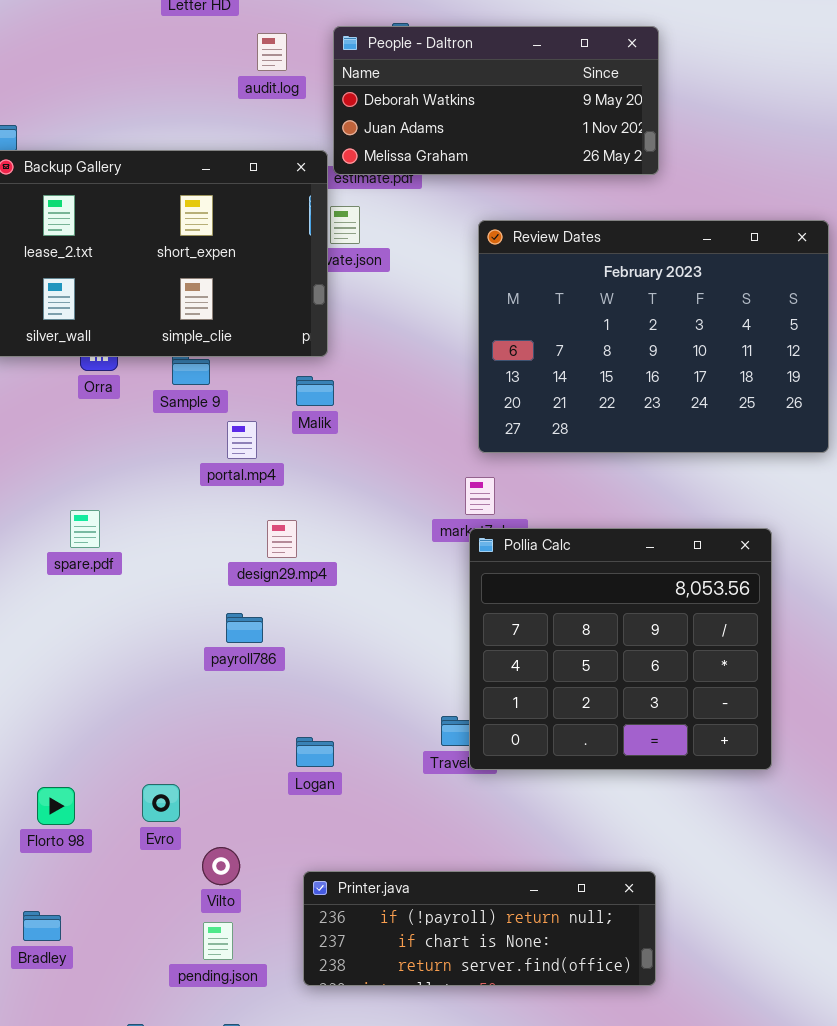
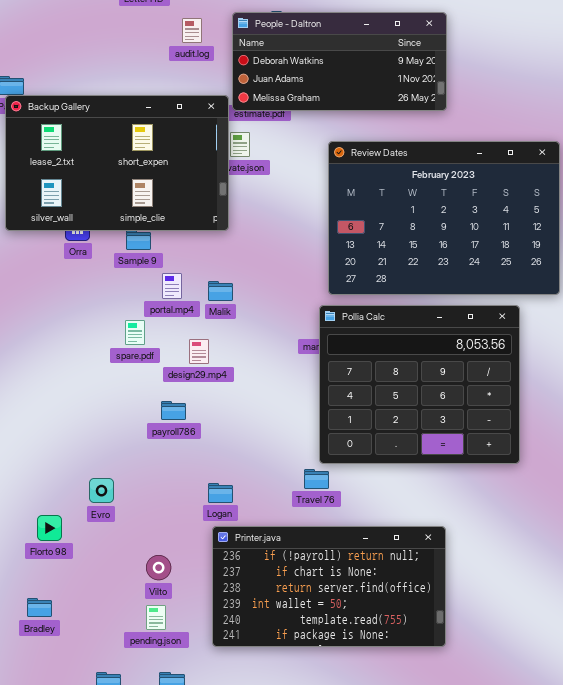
Malik: [296,376,334,406] -> [208,281,233,301], moved
spare.pdf: [70,510,100,548] -> [125,320,145,345], moved
Pollia Calc: [469,528,772,770] -> [319,305,520,464], moved
Evro: [142,784,180,822] -> [89,478,114,503], moved
Printer.java: [303,871,656,986] -> [212,526,446,647], resized

